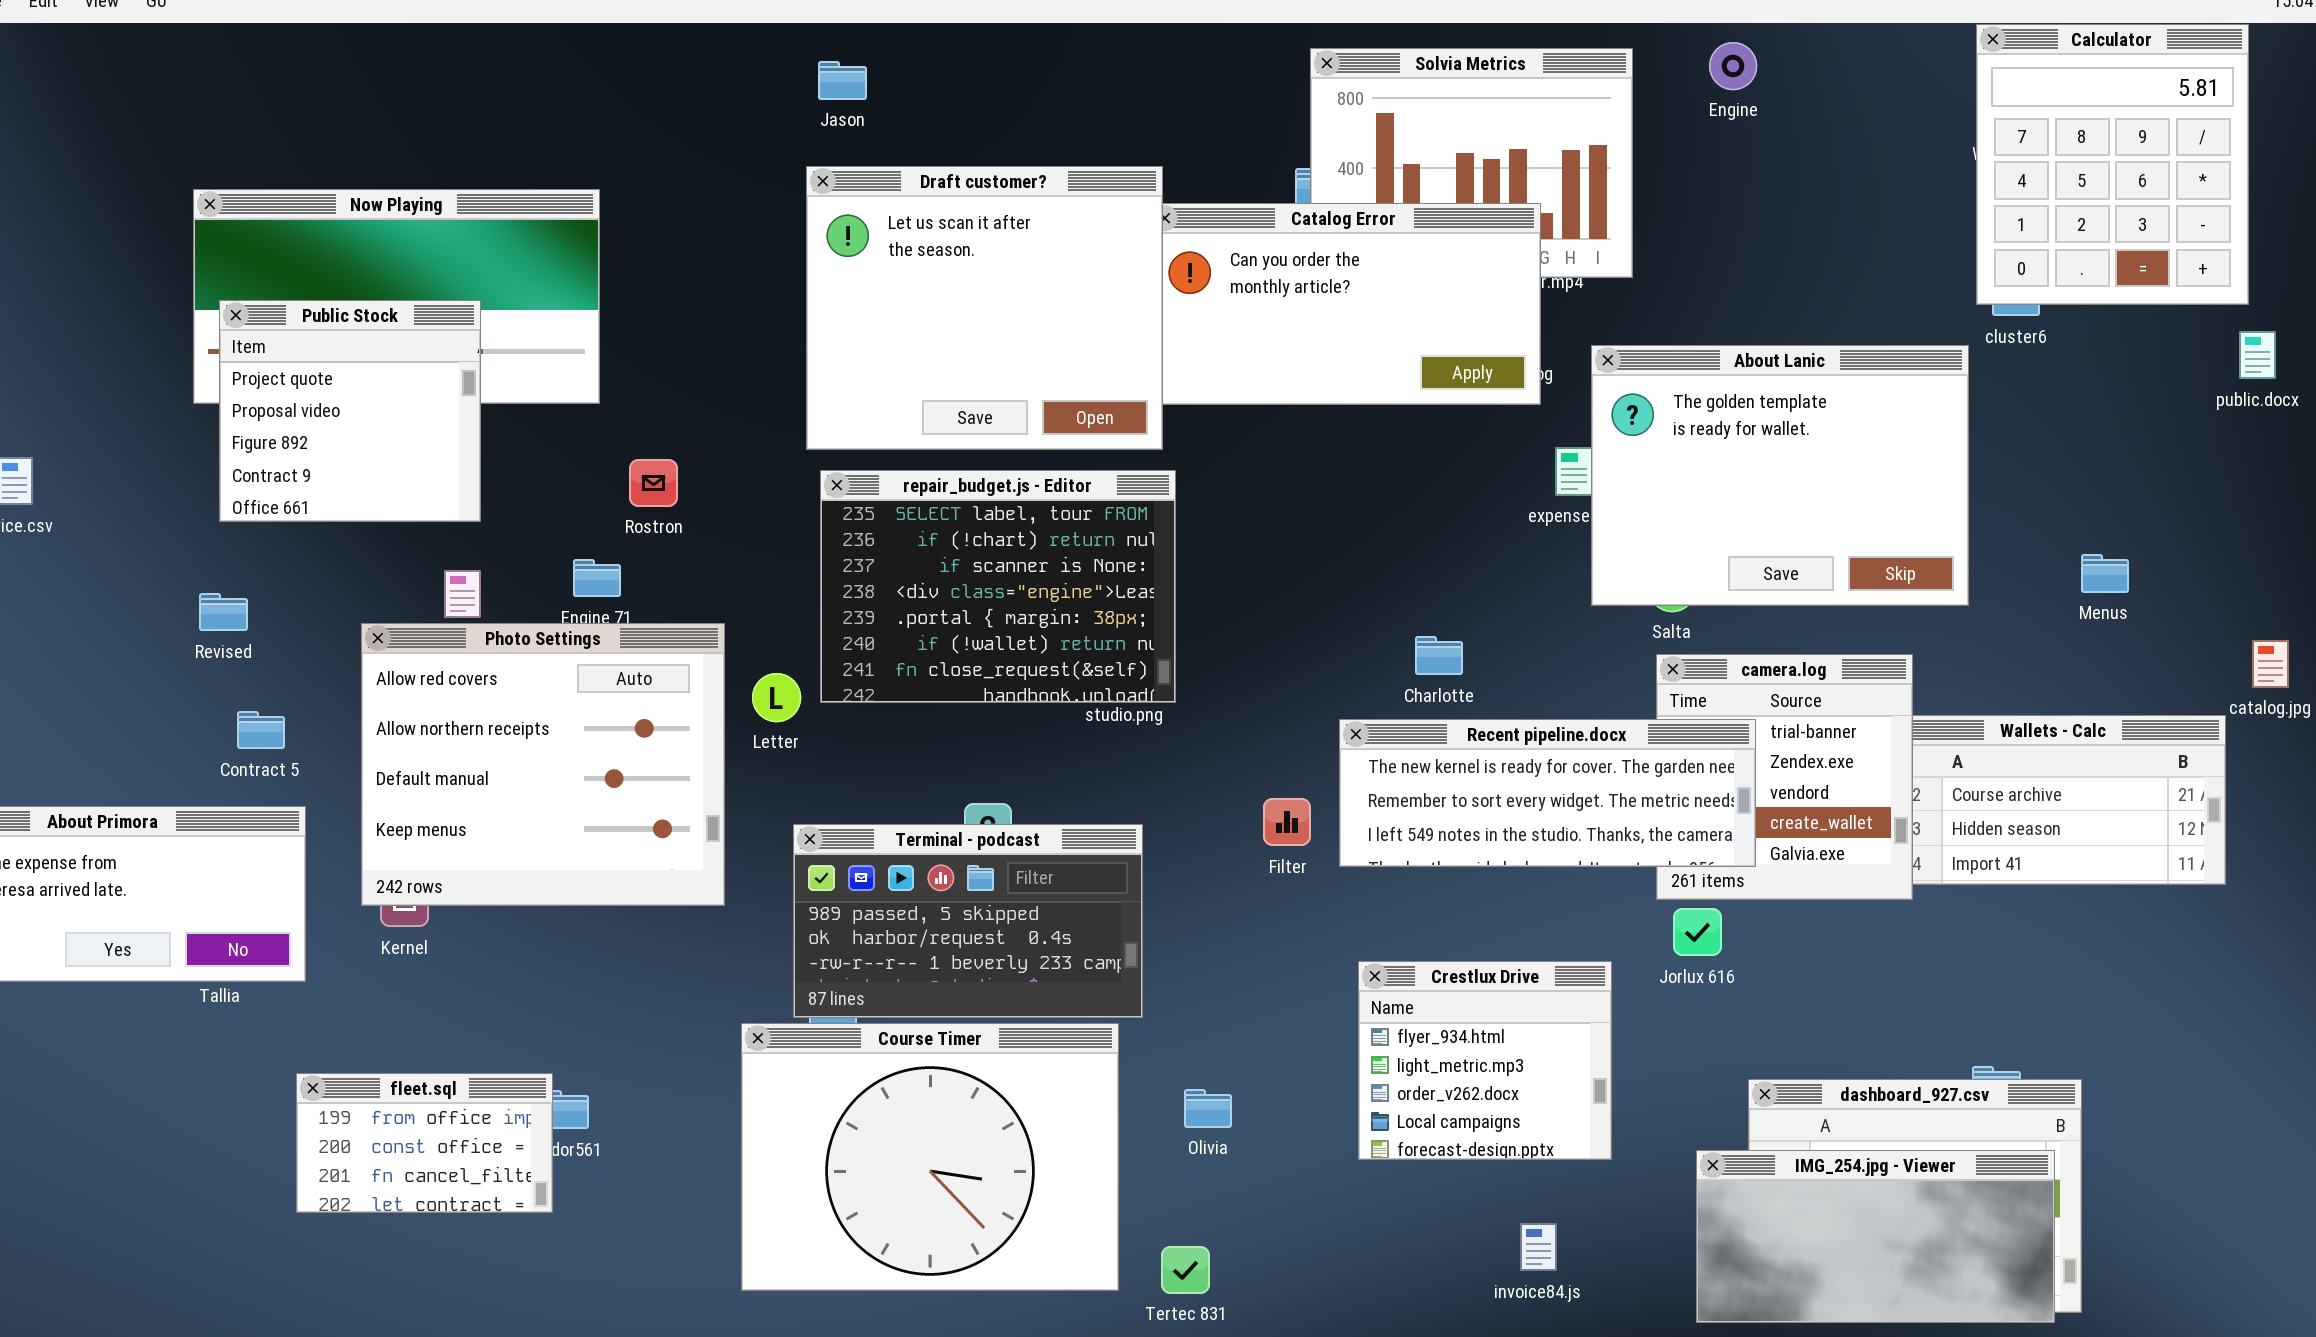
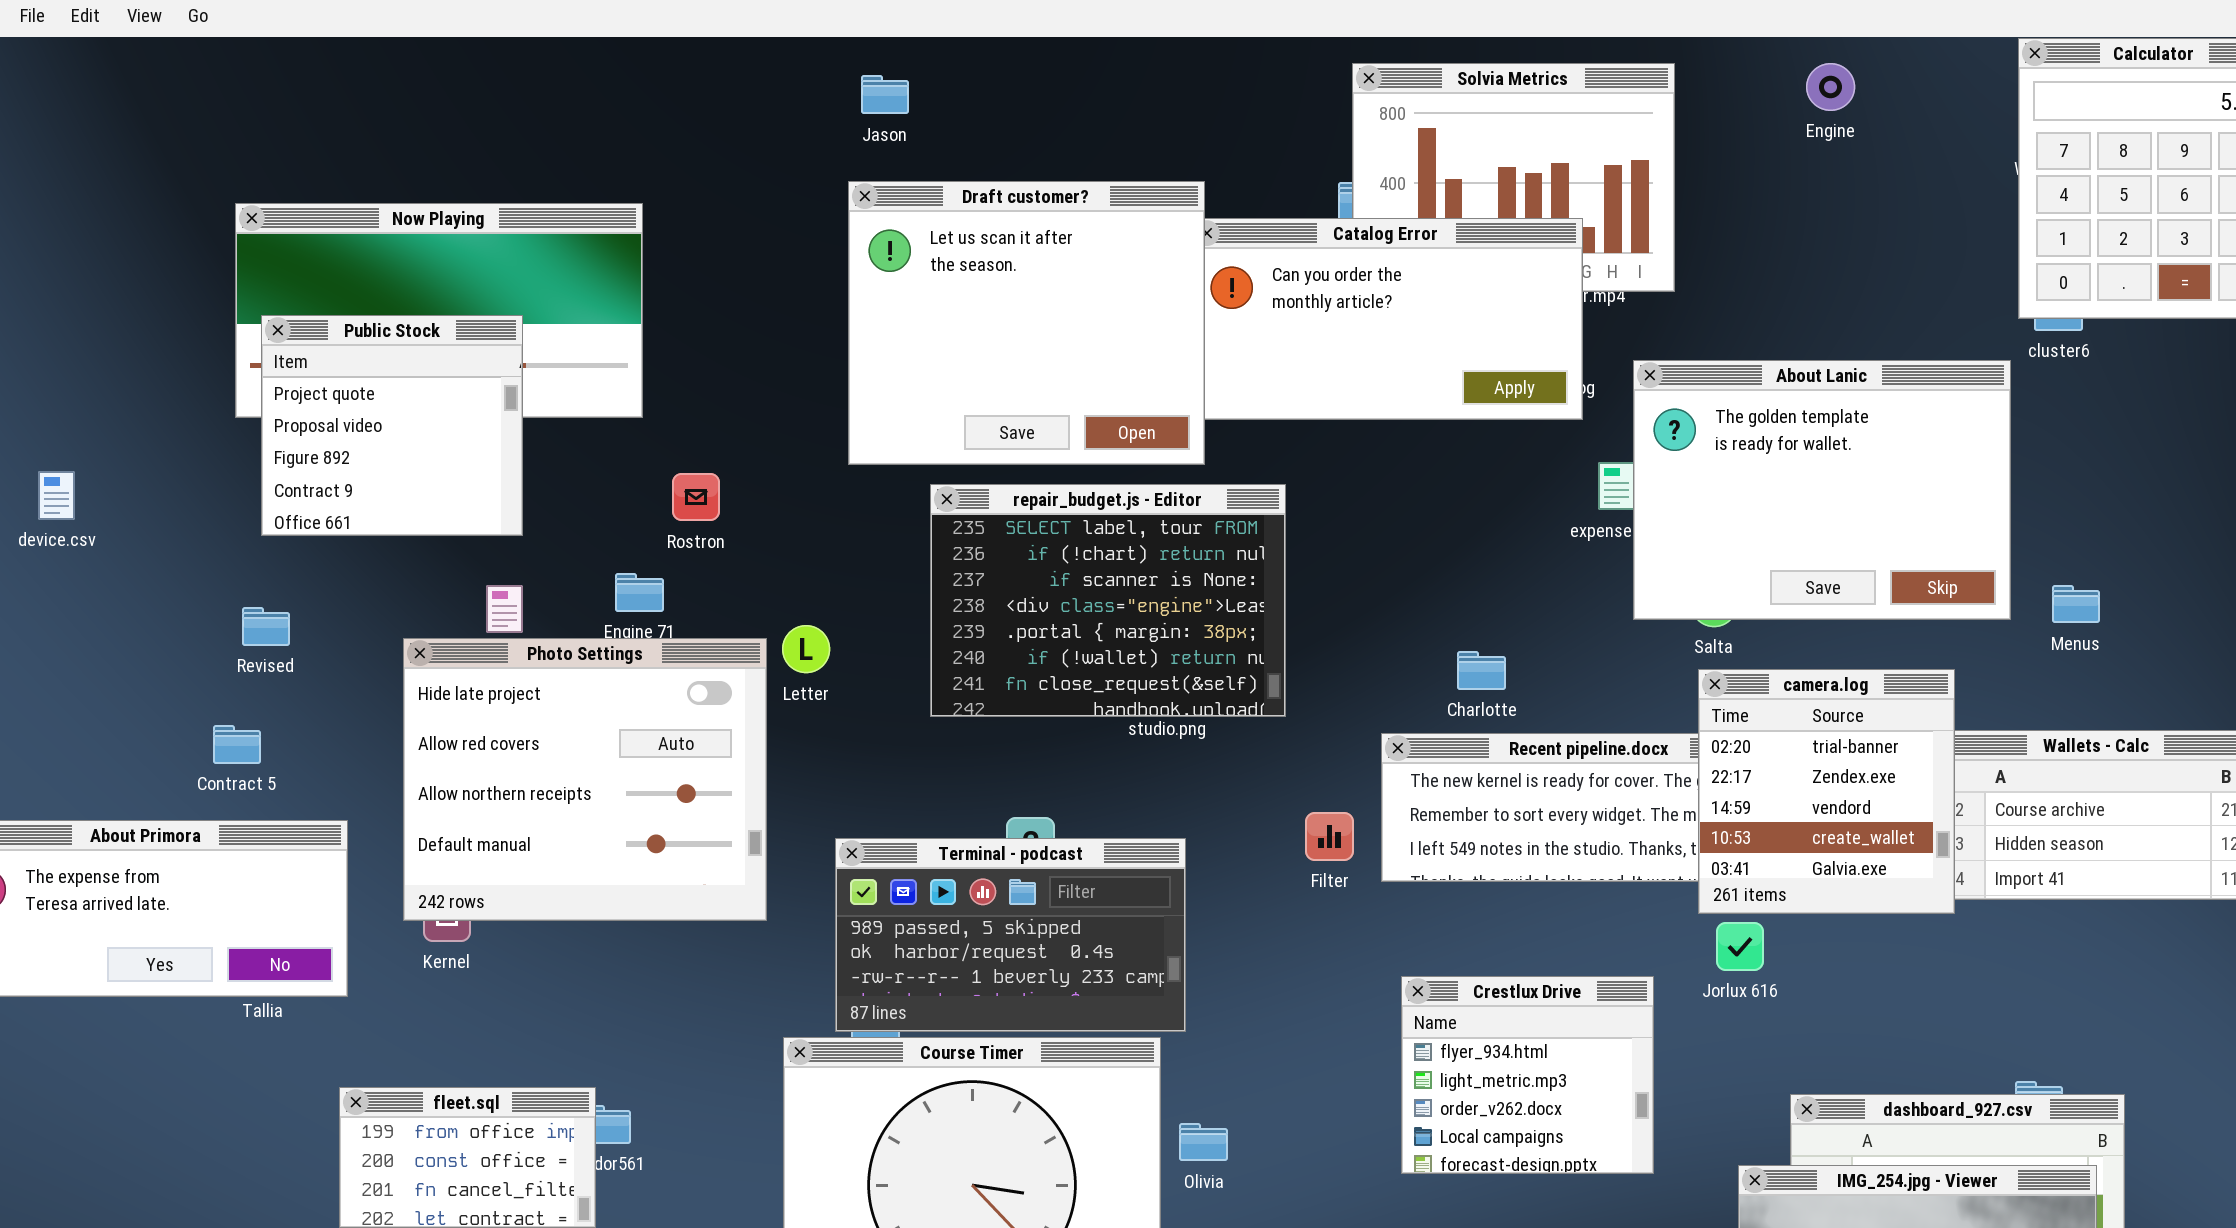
Engine: [1709,42,1757,90] -> [1806,63,1855,111], moved
repair_budget.js - Editor: [820,470,1176,703] -> [930,484,1286,717], moved
Menus: [2081,554,2129,593] -> [2052,585,2100,623], moved
Photo Settings: [361,623,725,906] -> [403,638,767,921], scrolled up 1 row
camera.log: [1656,654,1913,900] -> [1698,669,1955,914], raised
Letter: [752,673,801,722] -> [782,625,830,673], moved
Contract 5: [237,711,285,749] -> [213,725,261,764], moved
Olivia: [1184,1089,1232,1128] -> [1179,1123,1228,1161], moved

